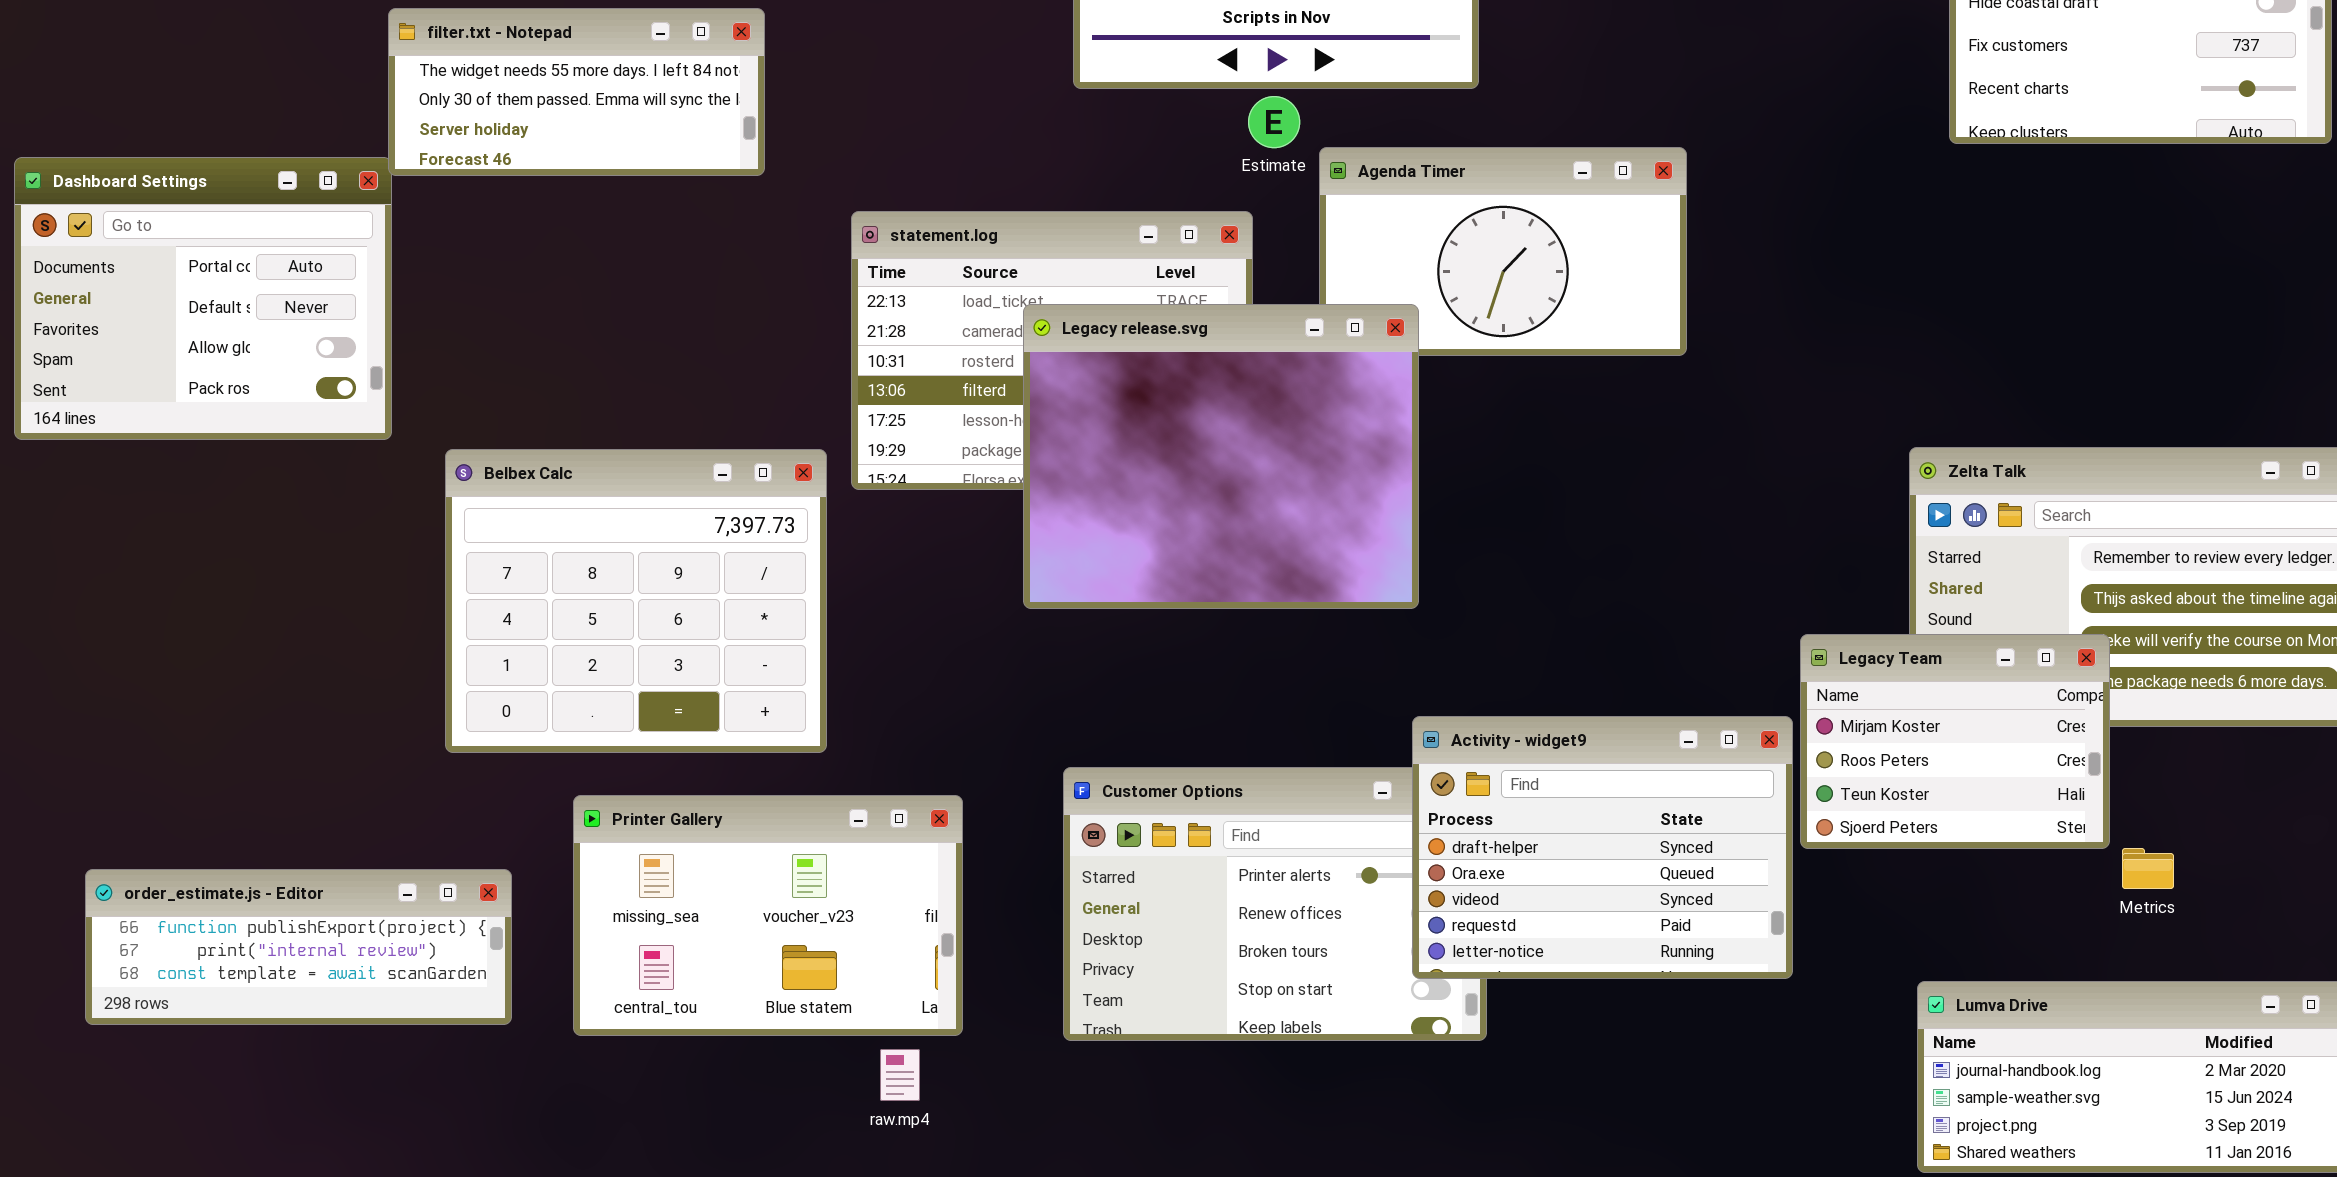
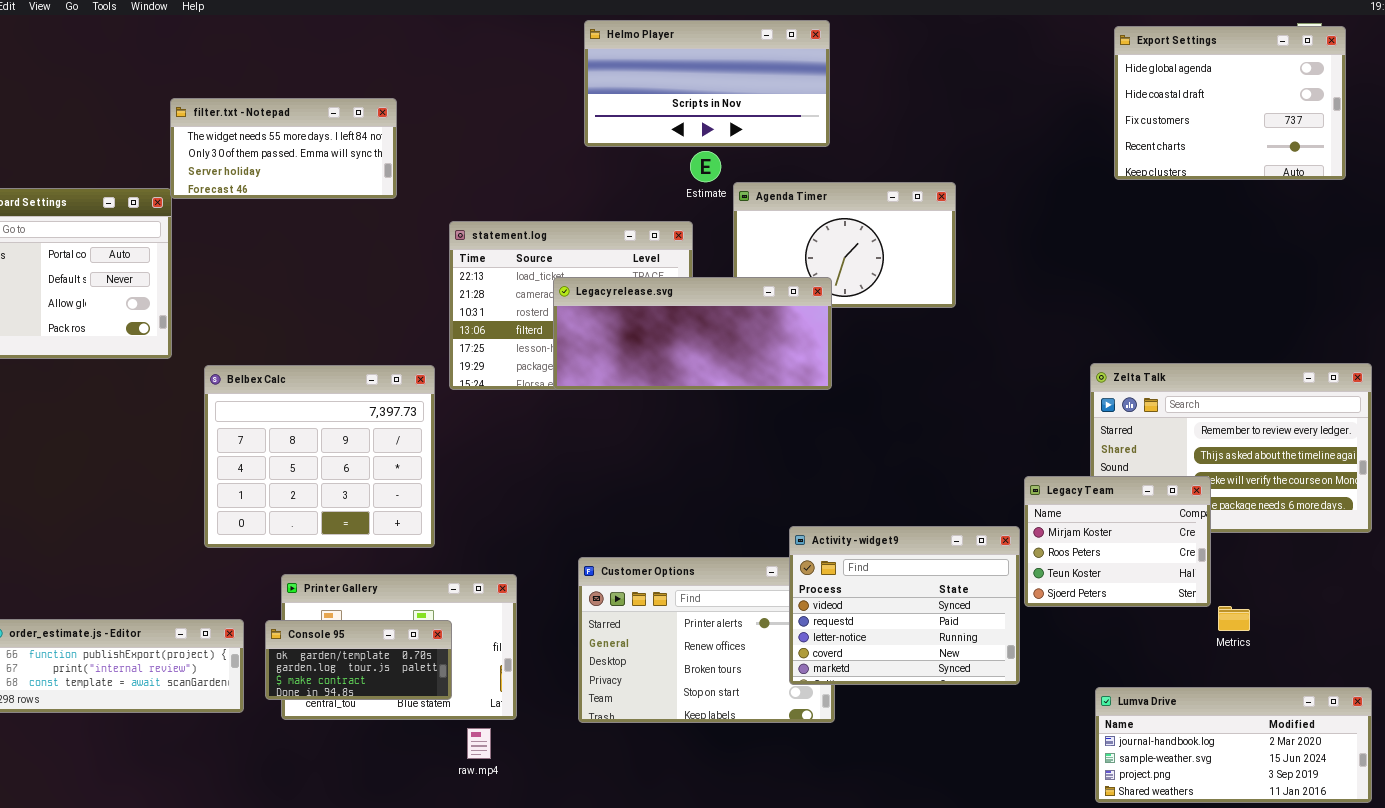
Legacy release.svg: [1023,304,1419,609] -> [553,277,832,390], resized
Activity - widget9: [1412,716,1793,979] -> [789,526,1020,685], scrolled down 2 rows
Console 95: none -> [265,620,452,700], opened

